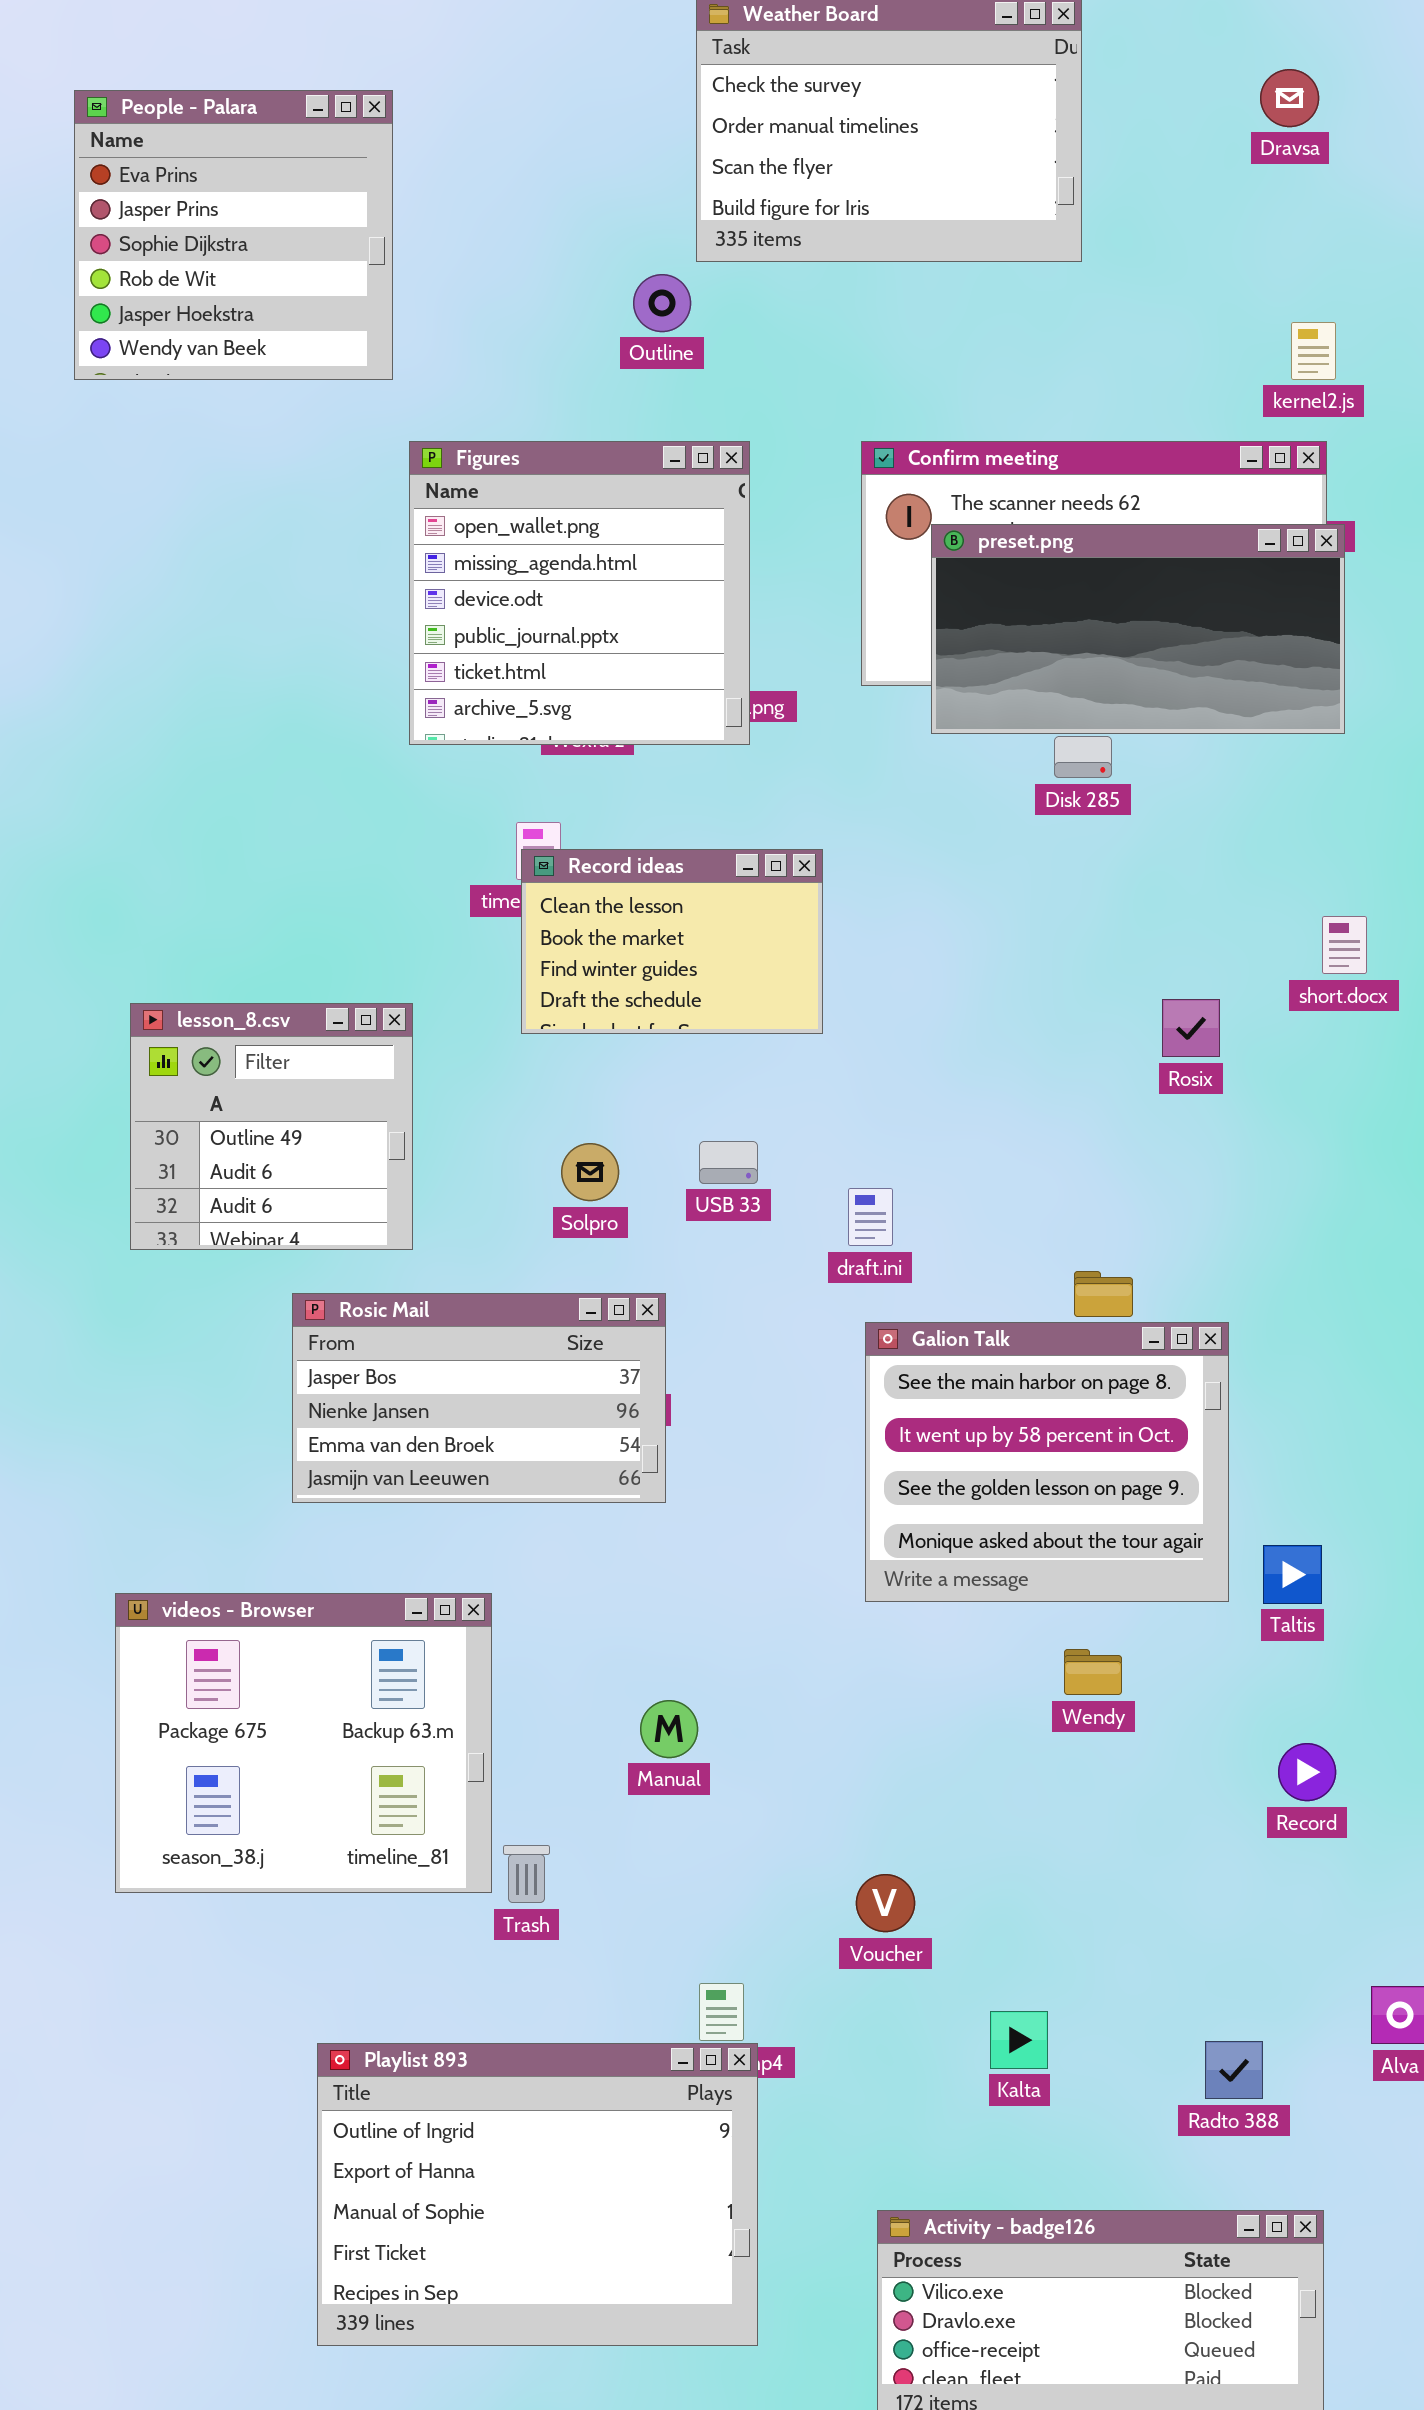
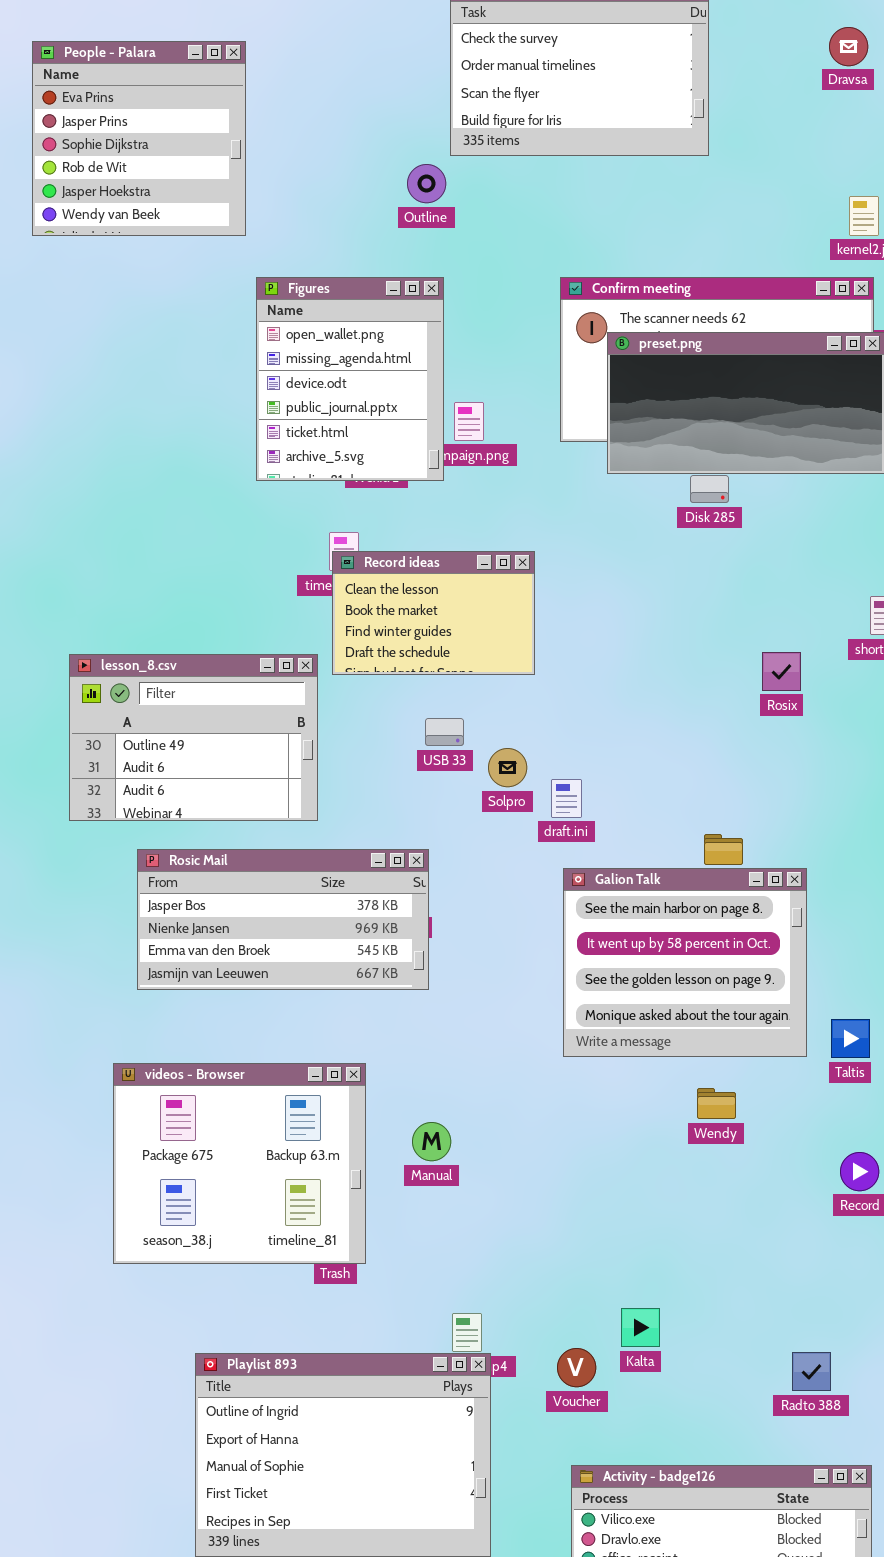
Figures: [409,441,750,745] -> [256,277,444,481], resized
lesson_8.csv: [130,1003,413,1250] -> [69,654,318,821], resized
USB 33: [699,1141,758,1184] -> [425,718,464,746], moved
Solpro: [561,1143,619,1201] -> [488,748,527,787], moved
Rosic Mail: [292,1293,666,1503] -> [137,849,429,990], resized
videos - Browser: [115,1593,492,1893] -> [113,1063,366,1264], moved
Voucher: [856,1874,915,1932] -> [557,1348,596,1387], moved
Kalta: [990,2011,1048,2069] -> [621,1308,660,1347], moved

